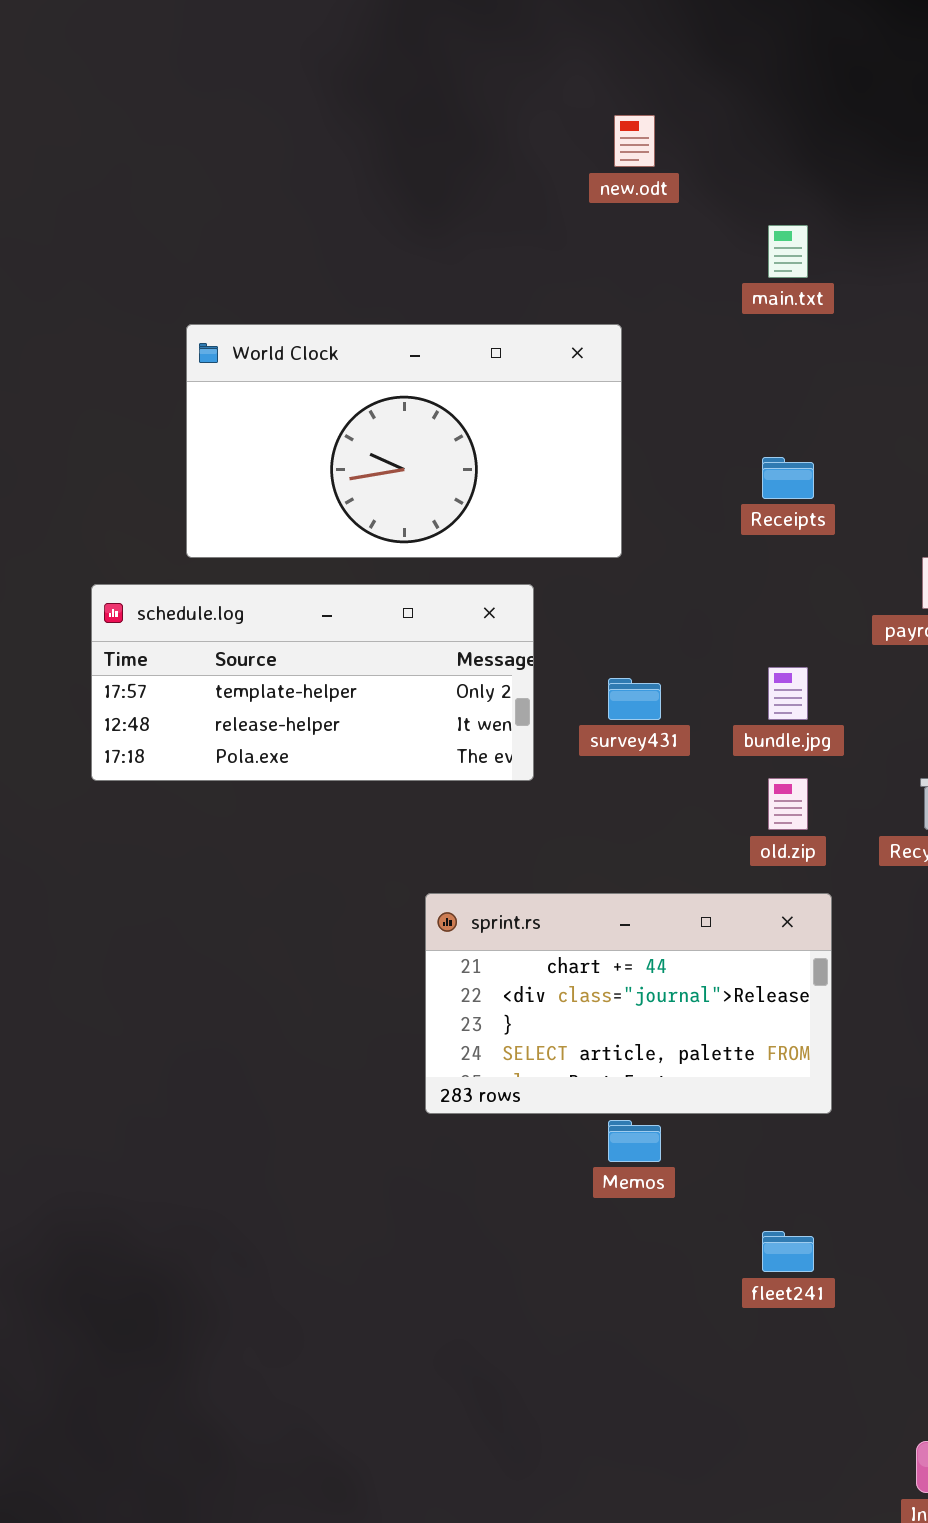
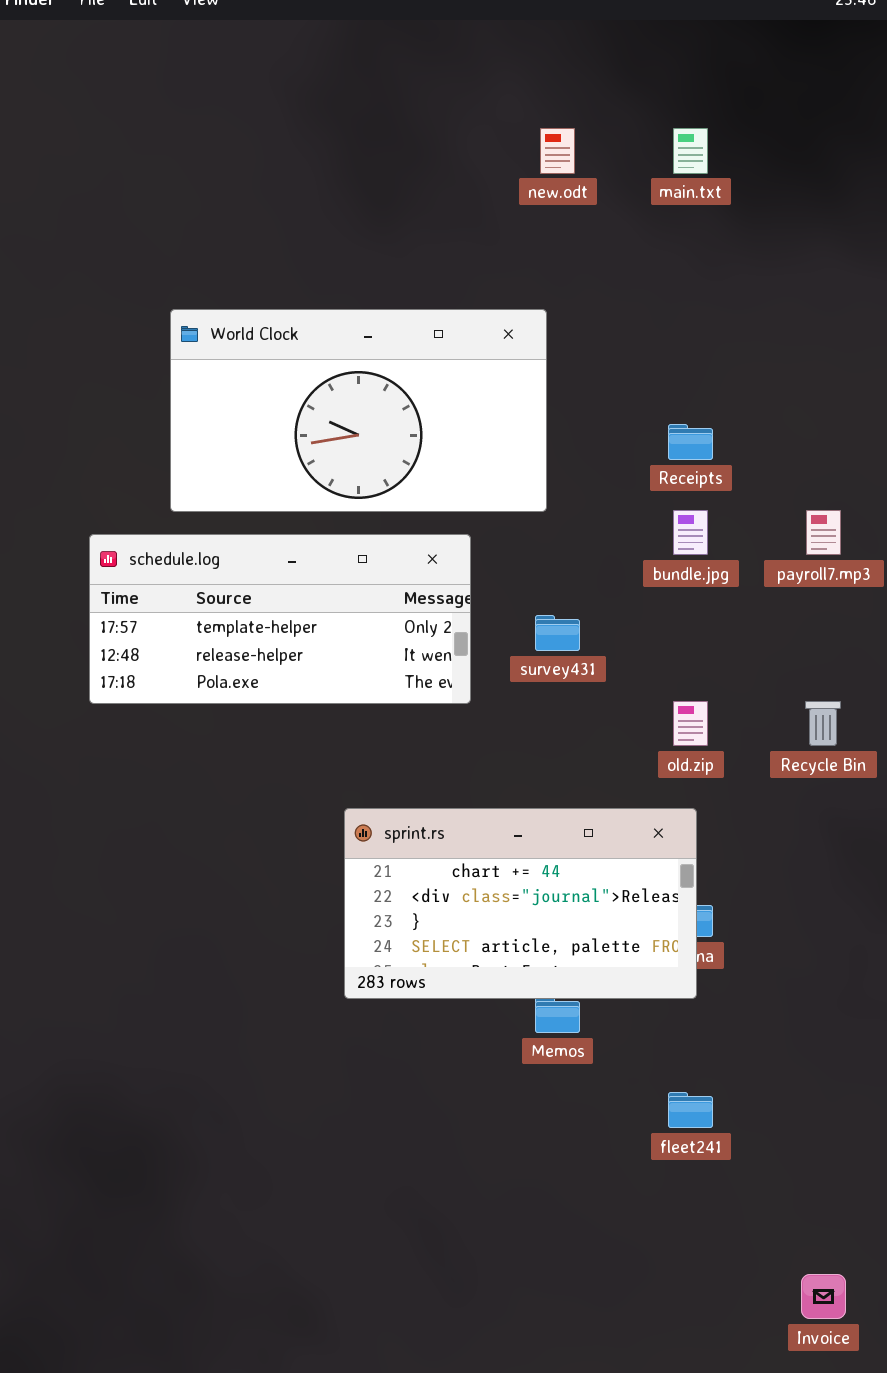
main.txt: [768,225,808,278] -> [673,128,708,174], moved
bundle.jpg: [768,667,808,720] -> [673,510,708,555], moved
sprint.rs: [425,893,832,1114] -> [344,808,697,999], moved

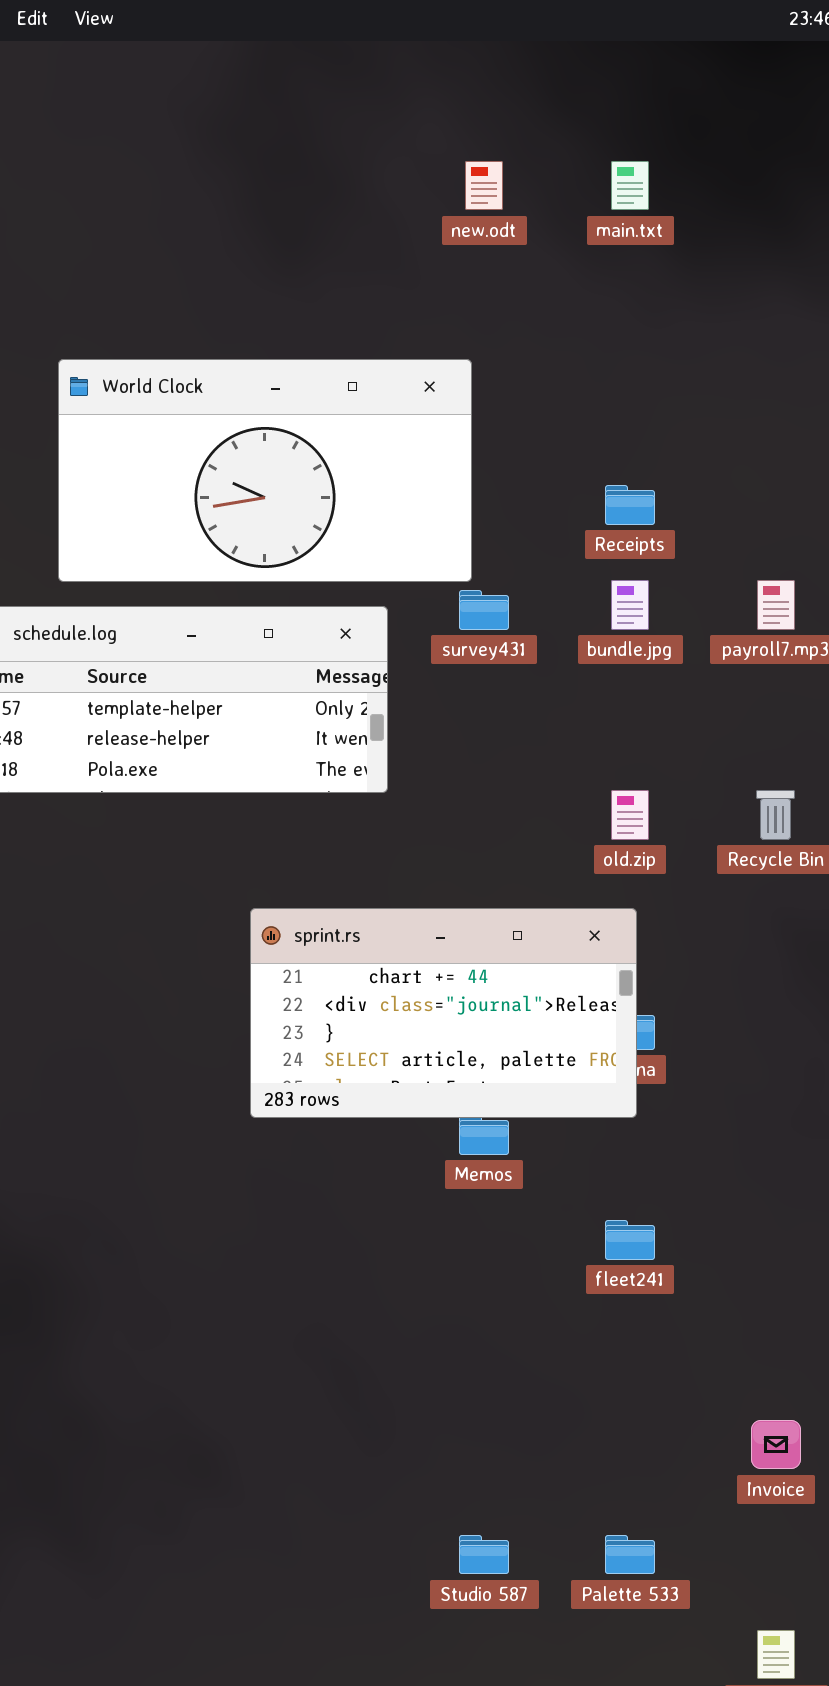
survey431: [535,615,580,651] -> [459,590,509,630], moved

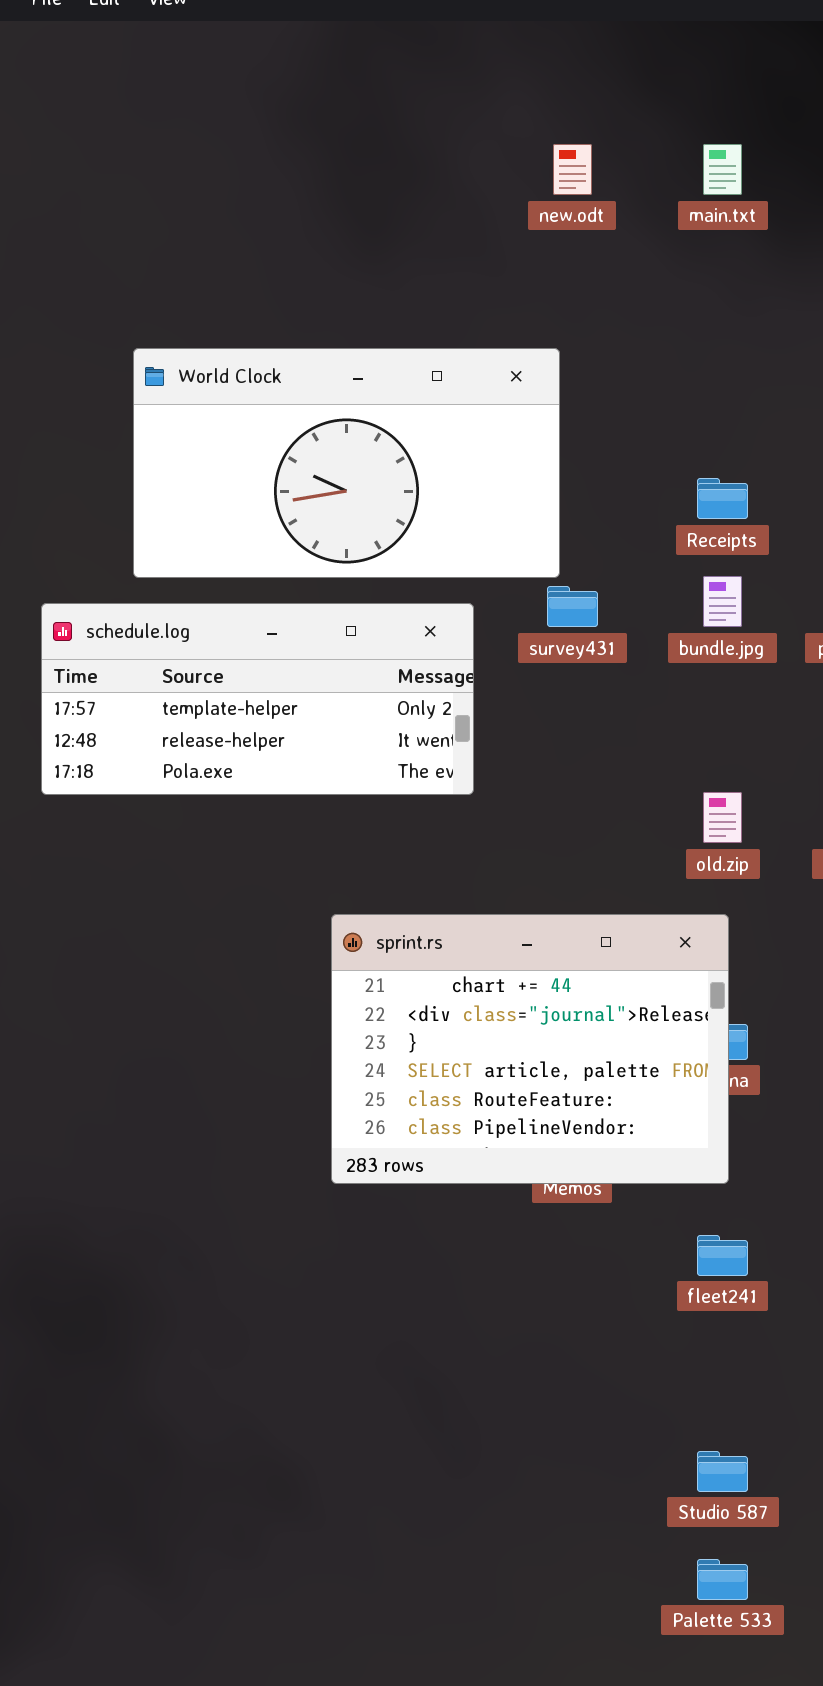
sprint.rs: [250,908,637,1118] -> [331,914,729,1184], resized
Studio 587: [459,1535,509,1574] -> [697,1451,748,1492], moved

